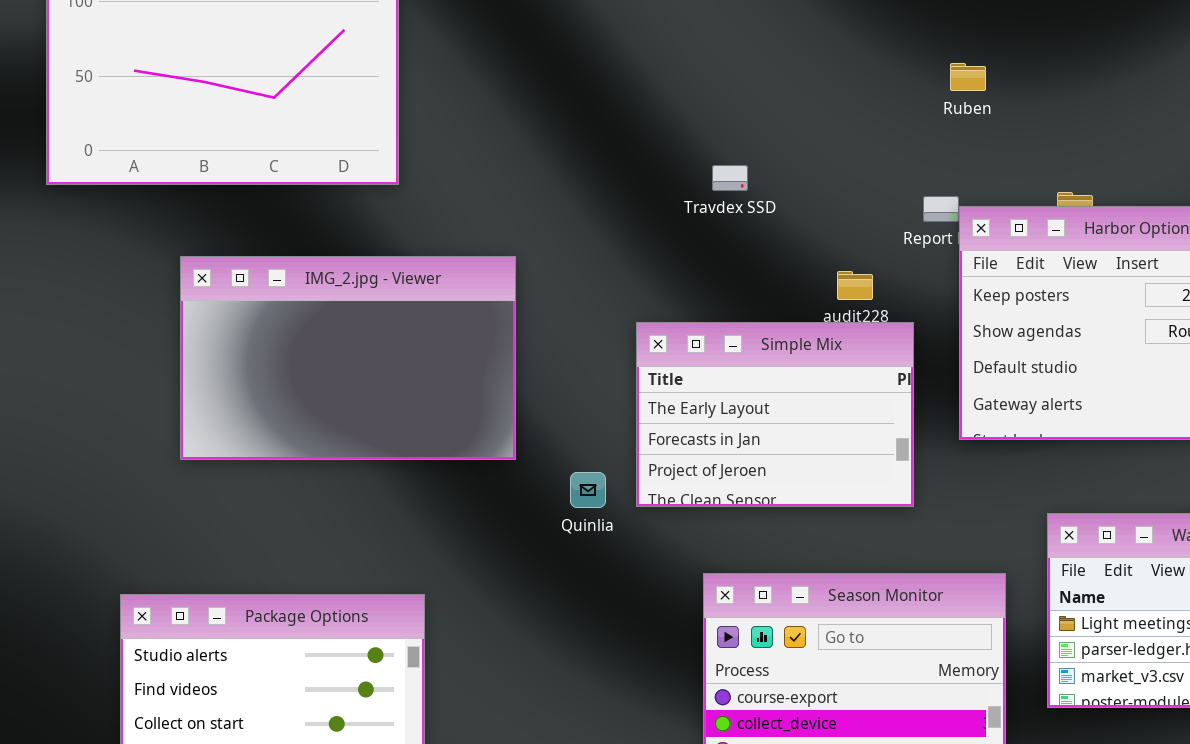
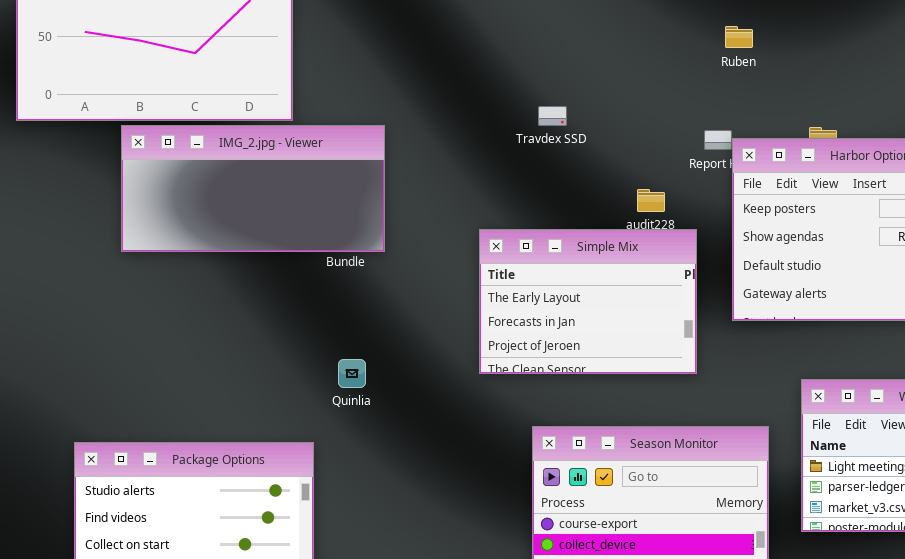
IMG_2.jpg - Viewer: [180,256,516,460] -> [121,125,385,252], moved, resized
Quinlia: [570,472,606,508] -> [338,359,366,388], moved

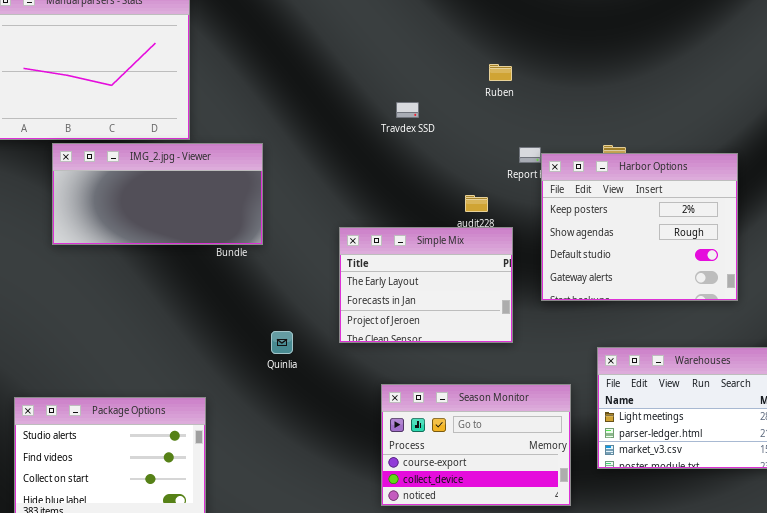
Ruben: [725,26,753,48] -> [489,64,512,81], moved
Travdex SSD: [538,106,567,126] -> [396,102,419,118], moved
Quinlia: [338,359,366,388] -> [271,331,293,354], moved

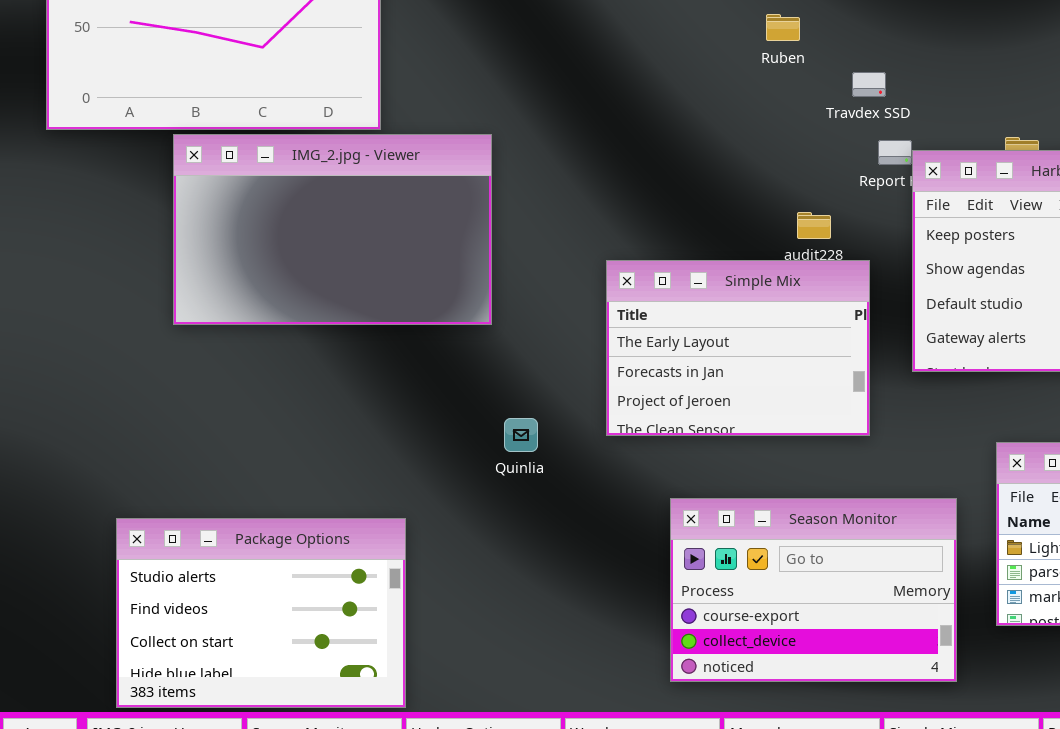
Ruben: [489,64,512,81] -> [766,14,800,41], moved
Travdex SSD: [396,102,419,118] -> [852,72,886,97], moved
IMG_2.jpg - Viewer: [52,143,263,245] -> [173,134,492,325], resized

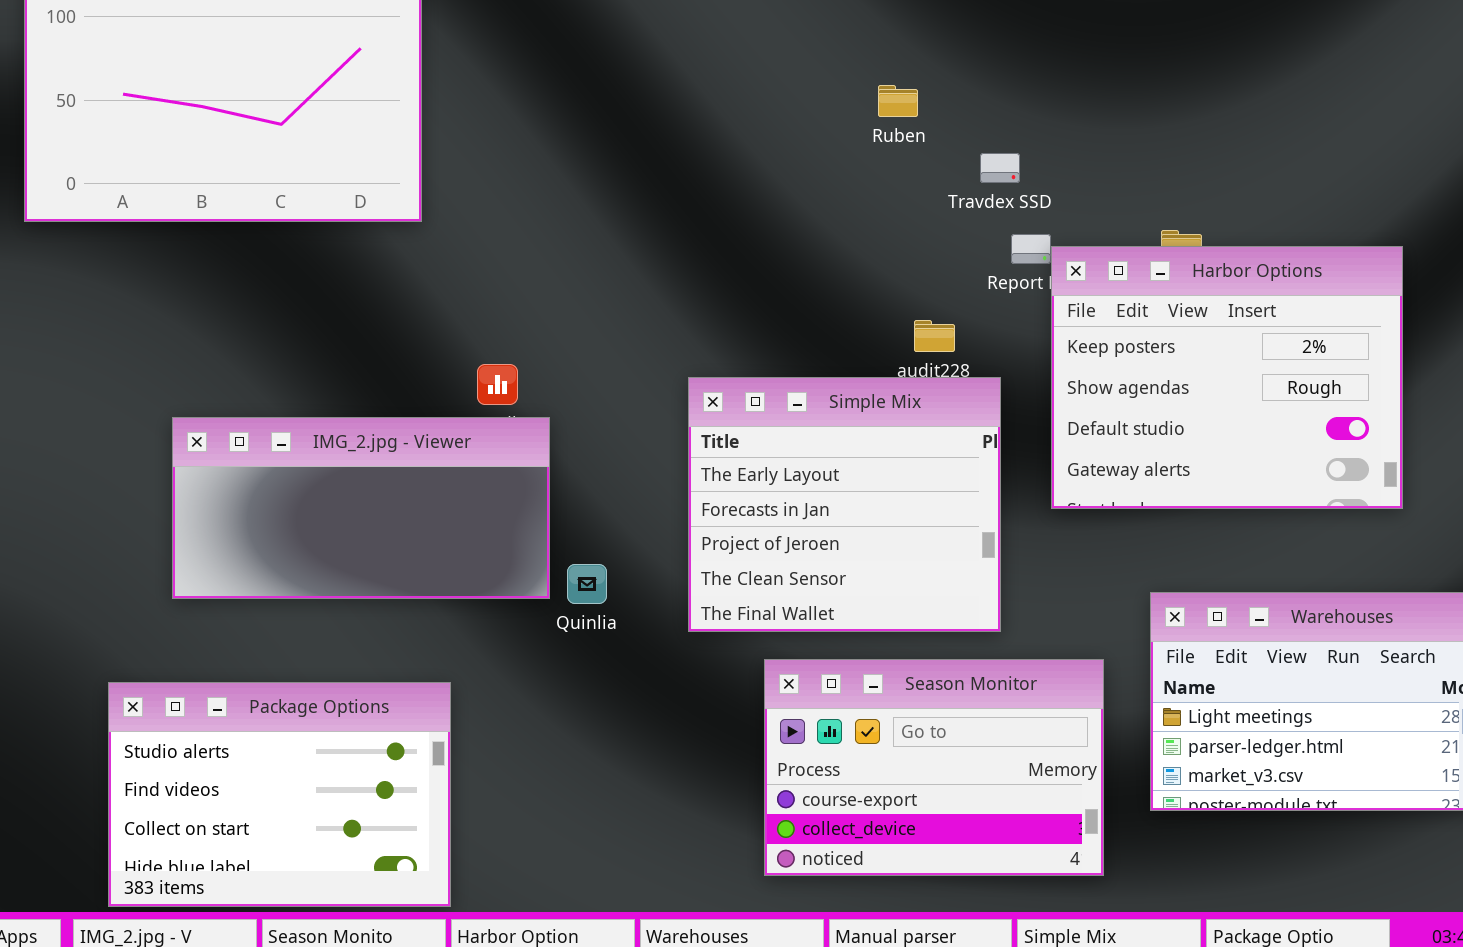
IMG_2.jpg - Viewer: [173,134,492,325] -> [172,417,550,599], moved, resized
Simple Mix: [606,260,870,436] -> [688,377,1001,632], resized

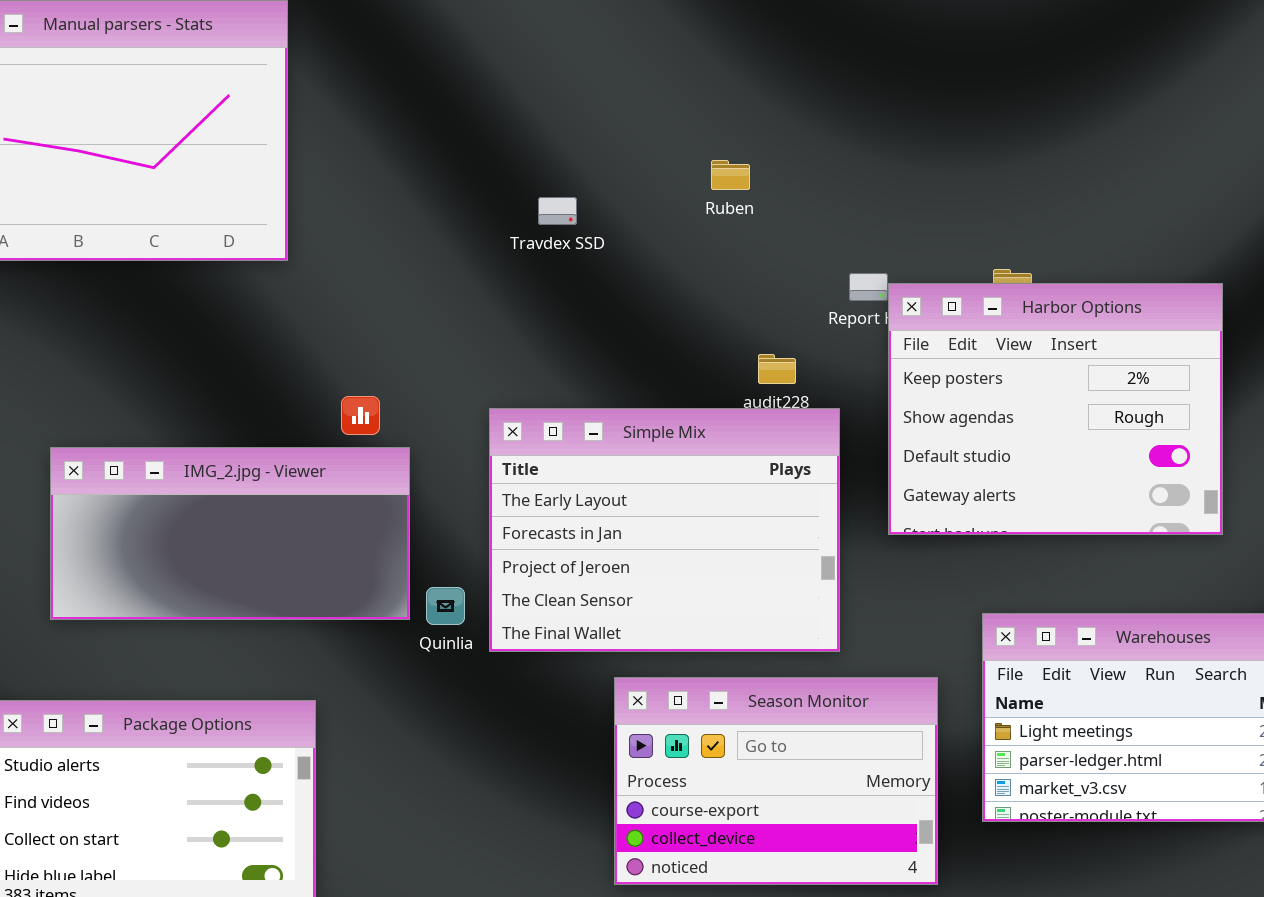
Ruben: [878,85,918,117] -> [711,160,750,190], moved
Travdex SSD: [980,153,1020,183] -> [538,197,577,225], moved
Simple Mix: [688,377,1001,632] -> [489,408,840,652], resized

